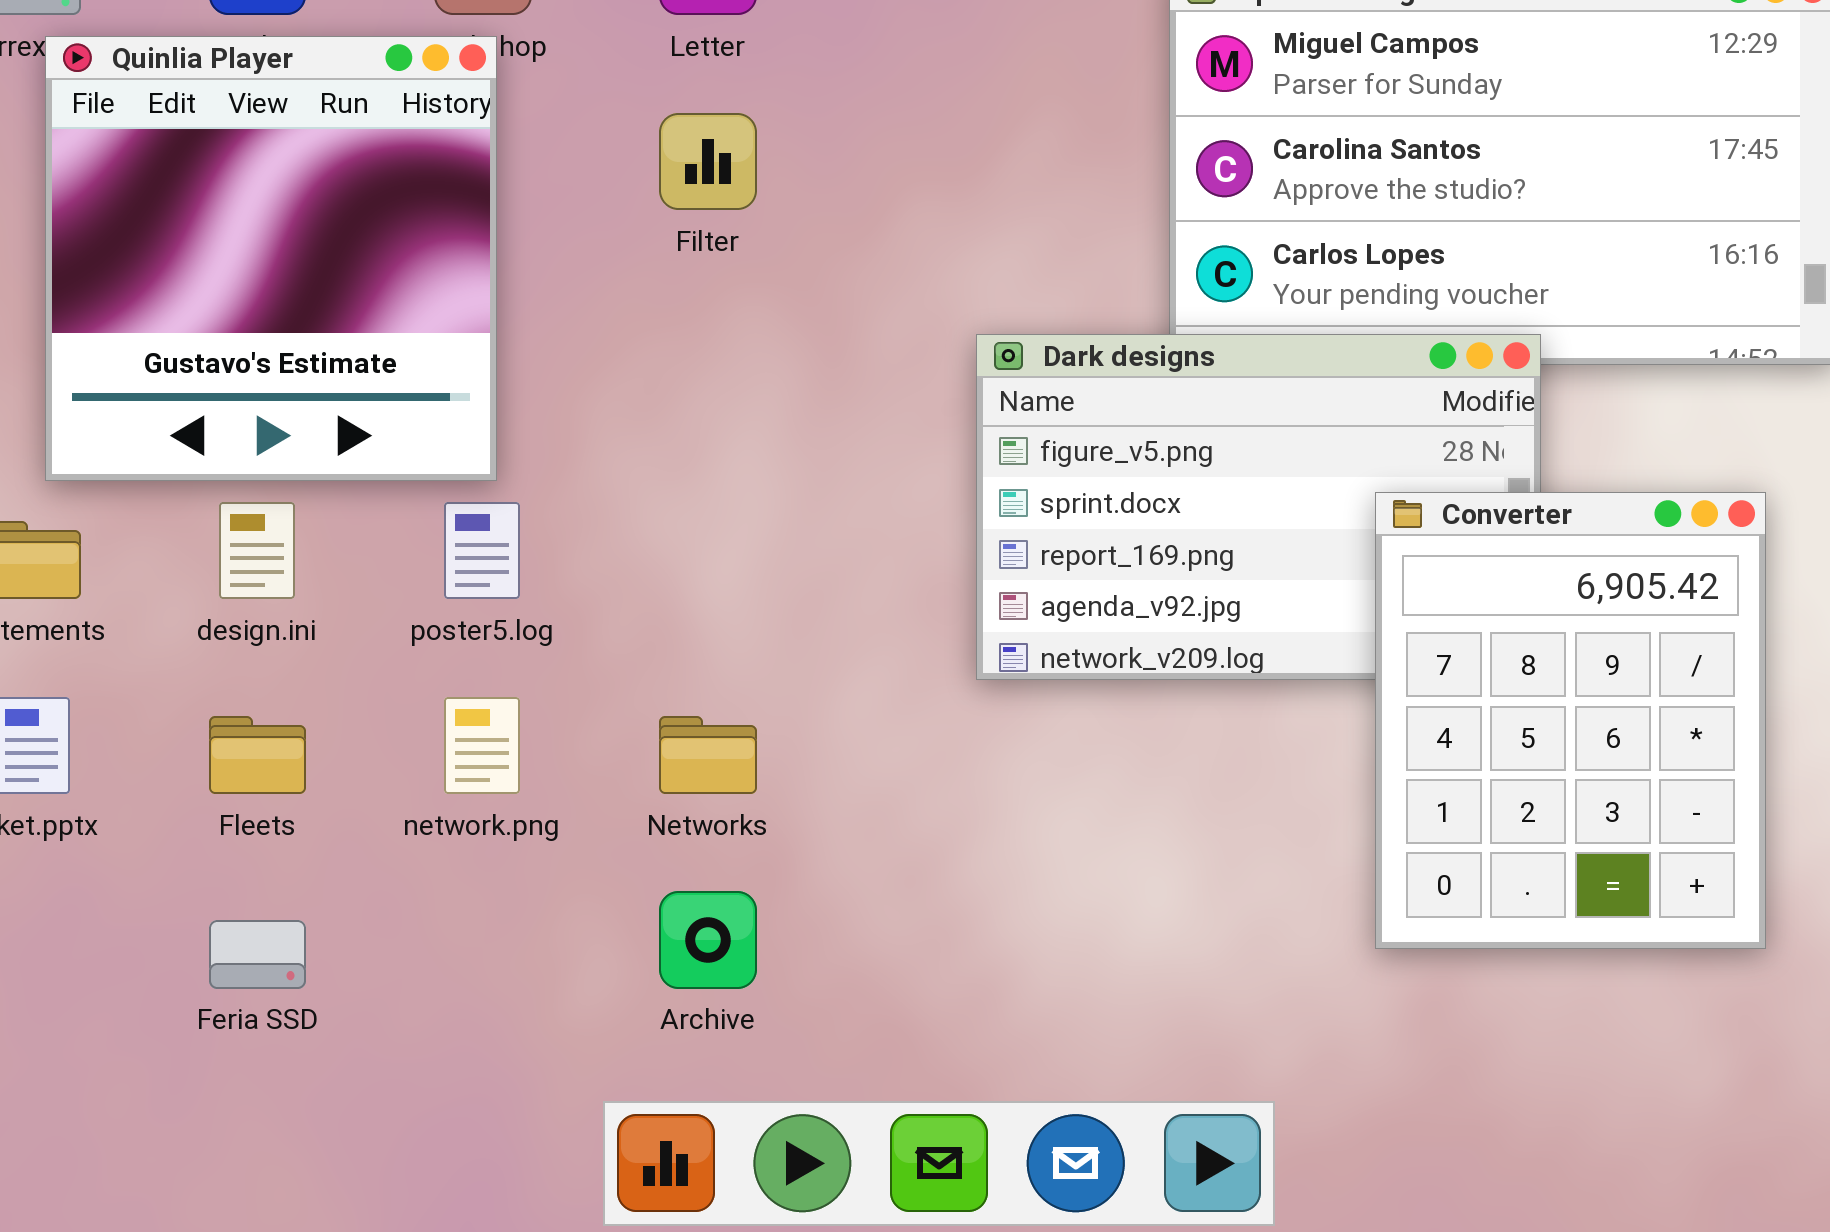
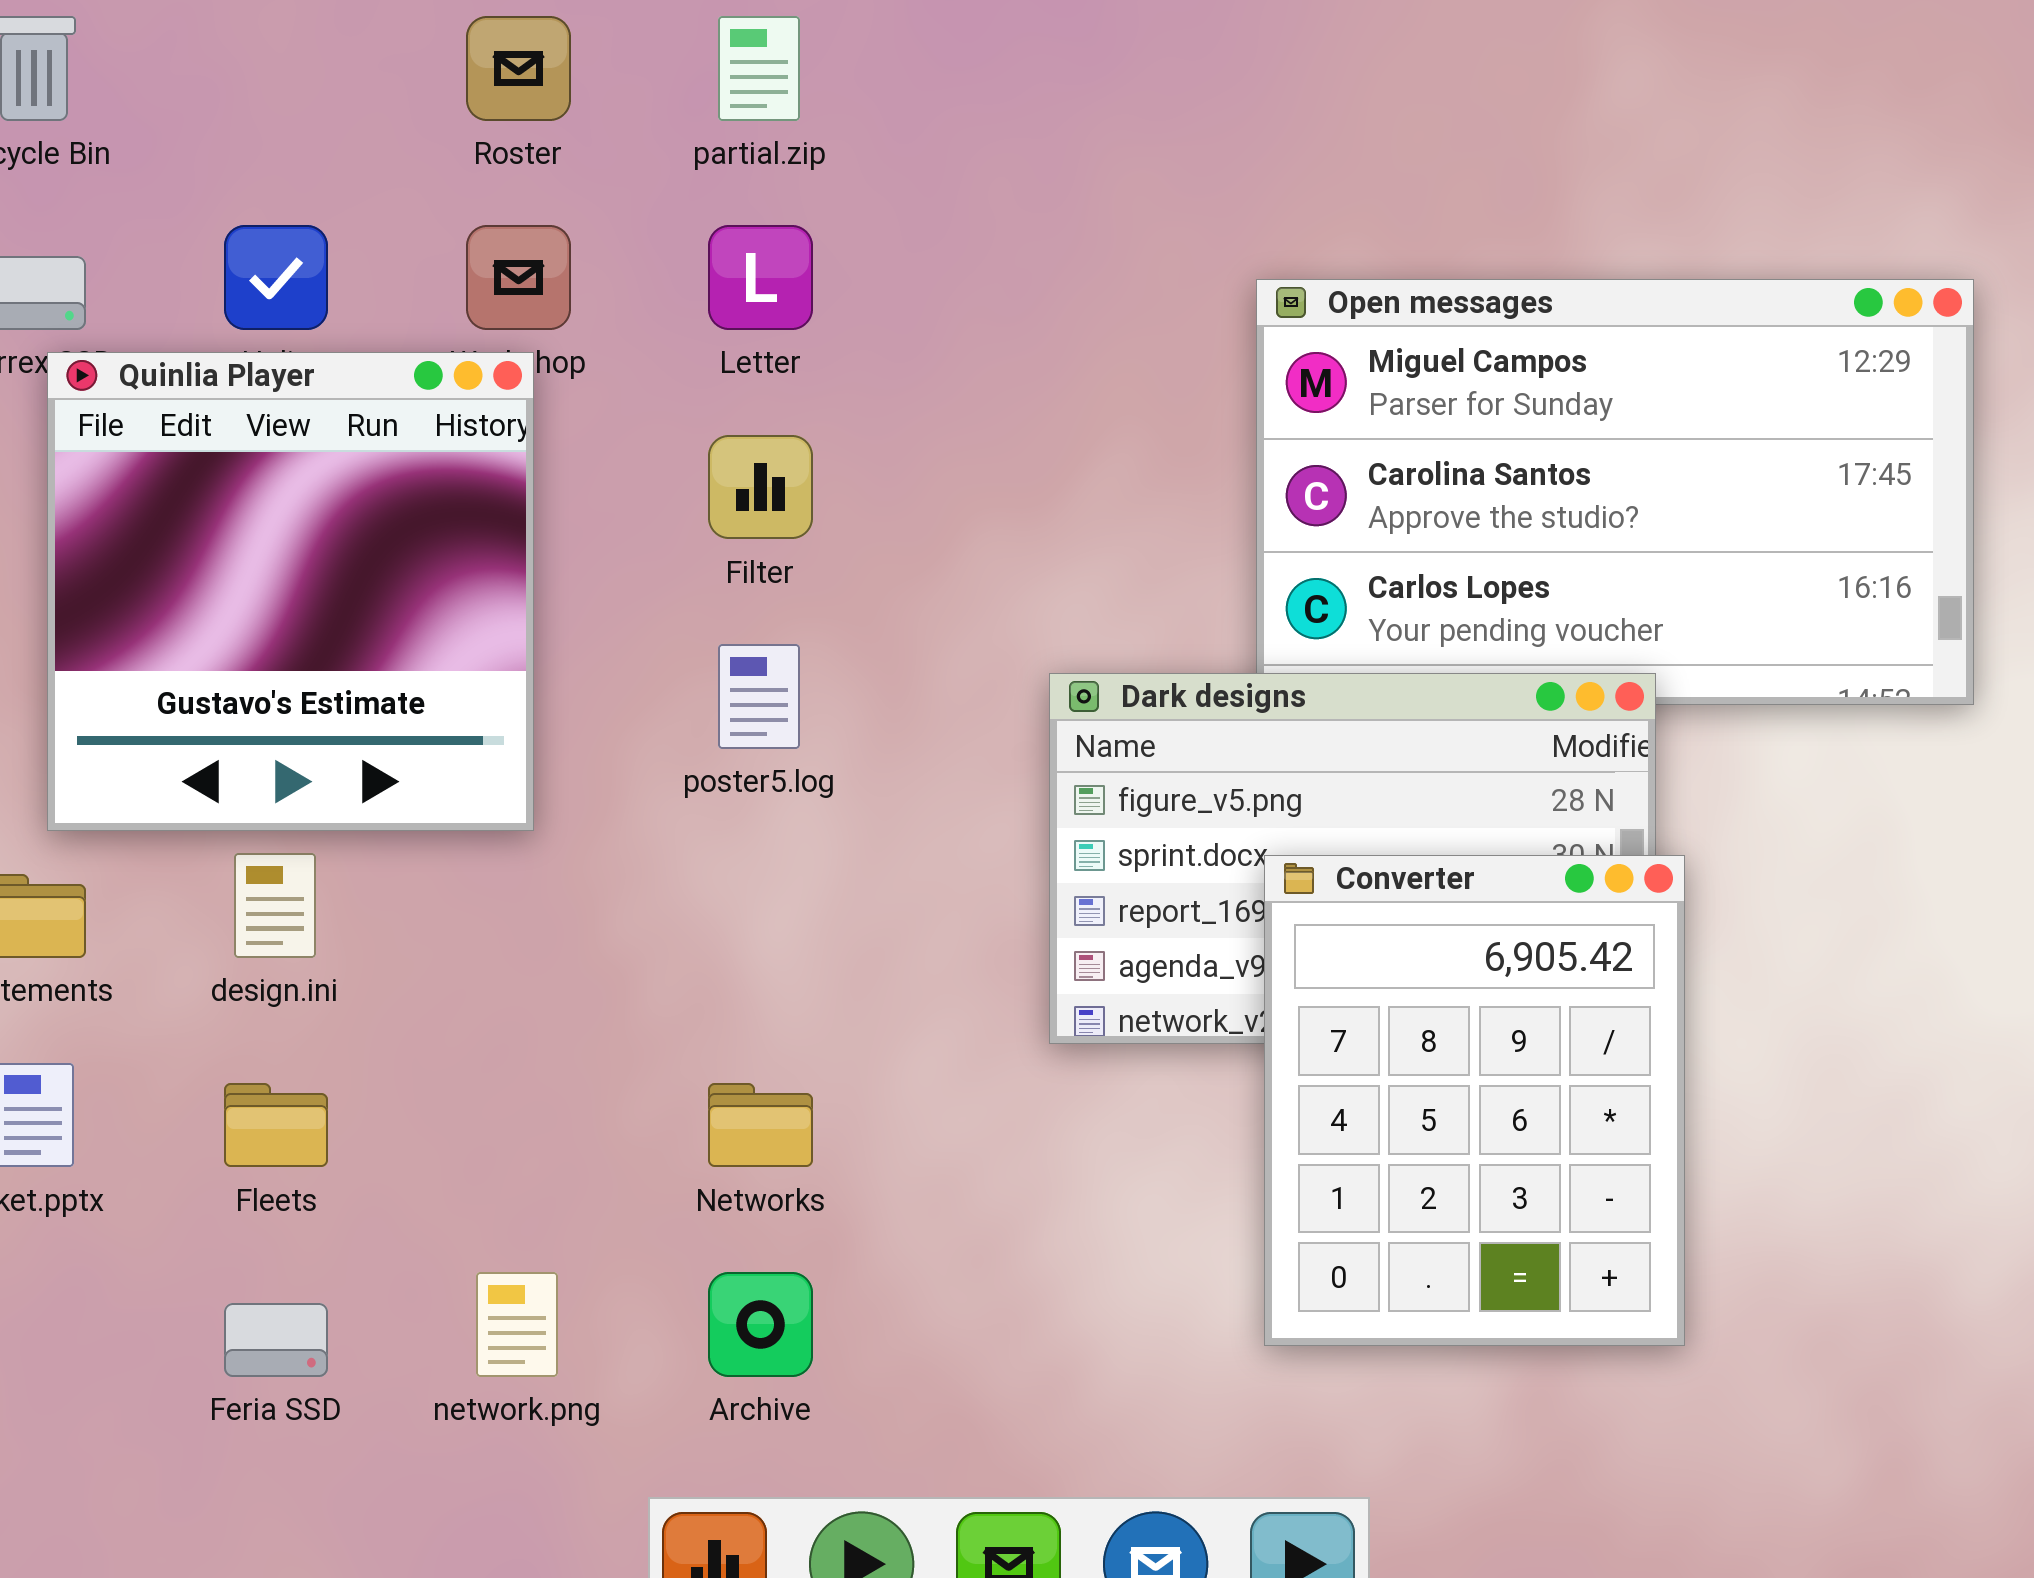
Converter: [1375,492,1766,949] -> [1264,855,1685,1346], moved
poster5.log: [444,502,520,599] -> [718,644,800,749], moved
network.png: [444,697,520,794] -> [476,1272,558,1377], moved

